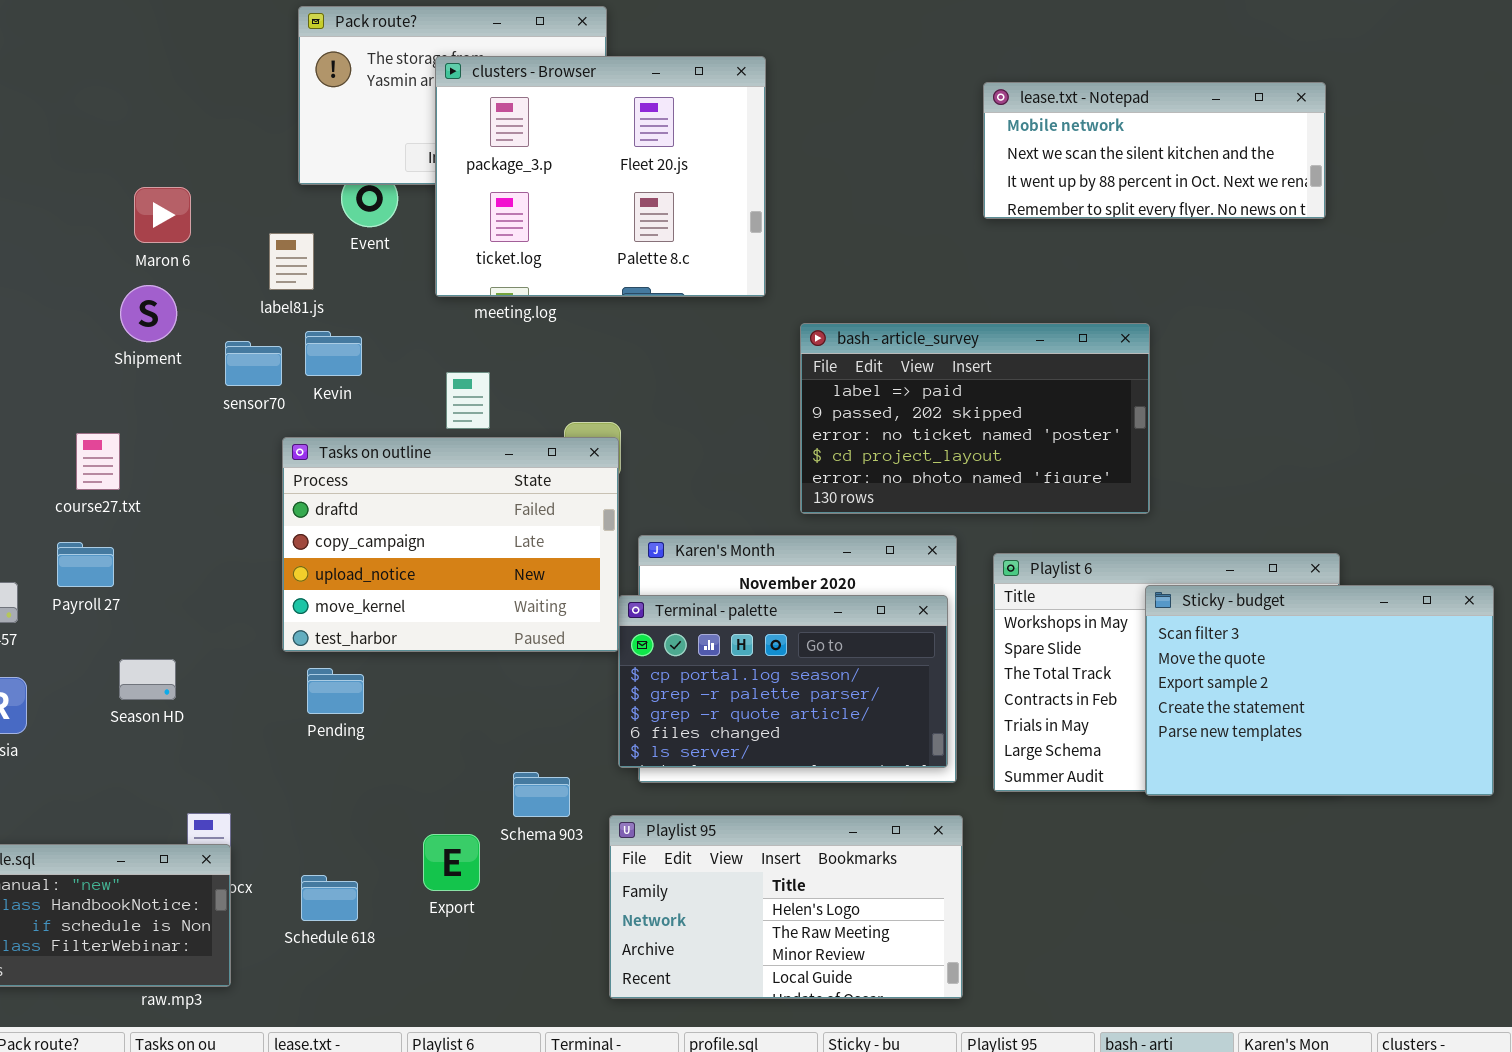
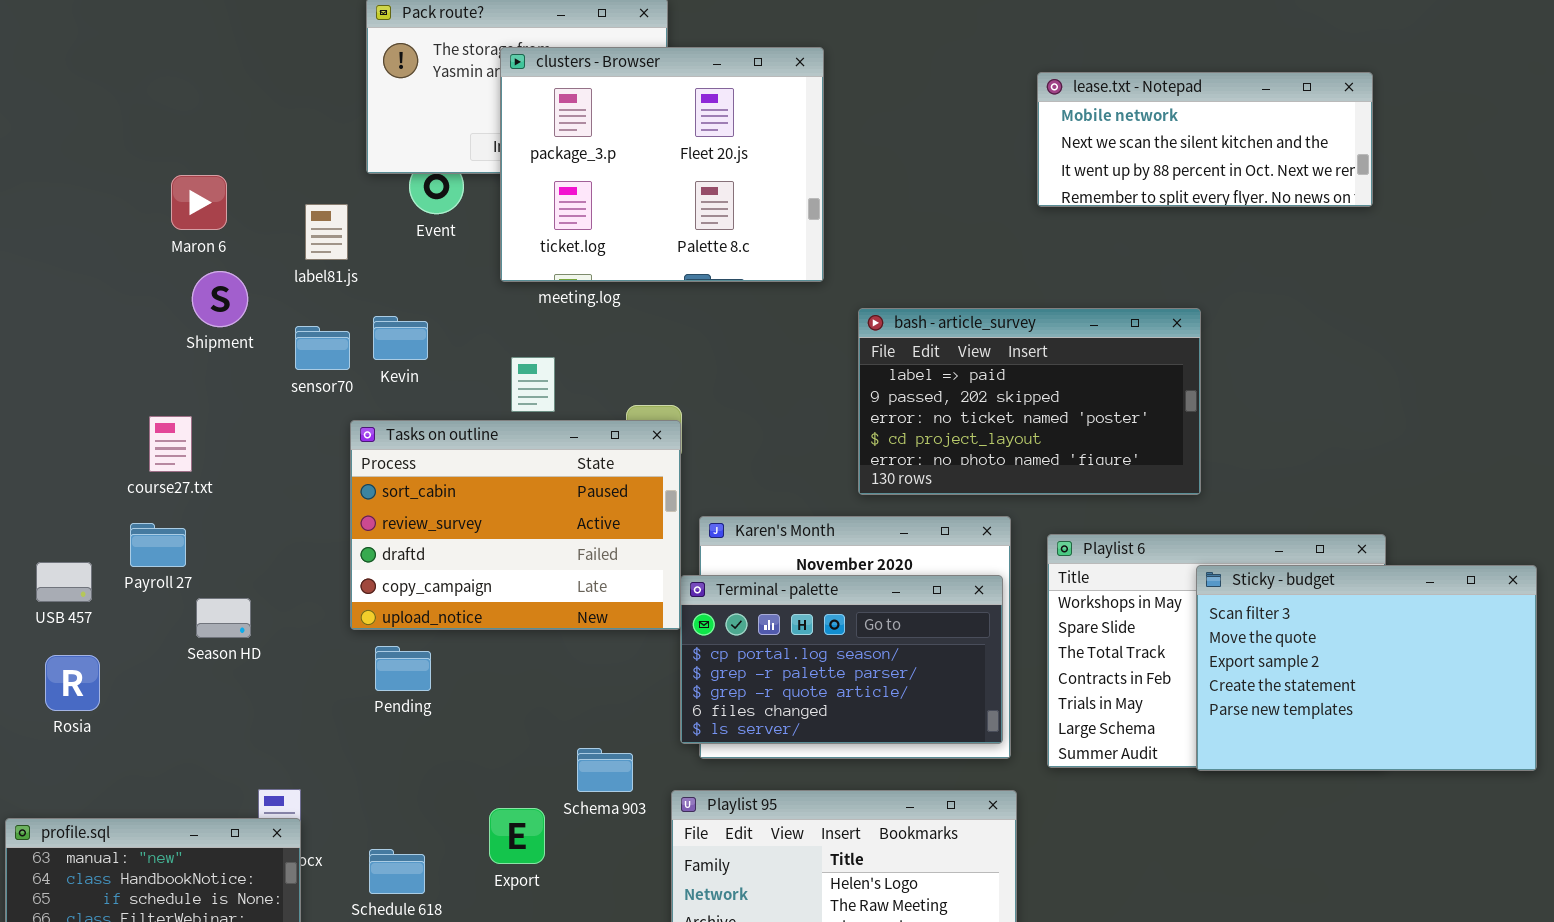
Maron 6: [134,187,191,243] -> [171,175,227,230], moved
label81.js: [269,233,314,290] -> [305,204,348,260], moved
Tasks on outline: [282,437,619,652] -> [350,420,681,630], scrolled up 2 rows
Season HD: [119,659,176,700] -> [196,598,251,638], moved

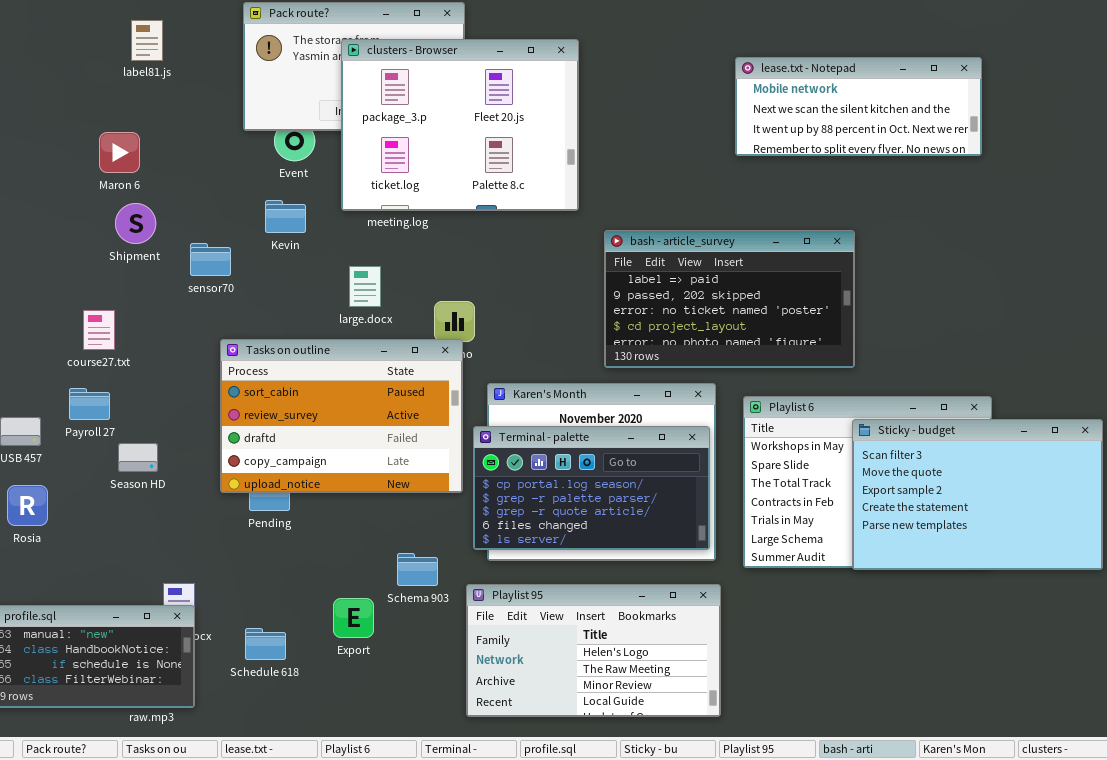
label81.js: [305,204,348,260] -> [131,20,163,61], moved
Kevin: [373,316,428,360] -> [265,200,306,233], moved
Tasks on outline: [350,420,681,630] -> [220,339,463,493], moved

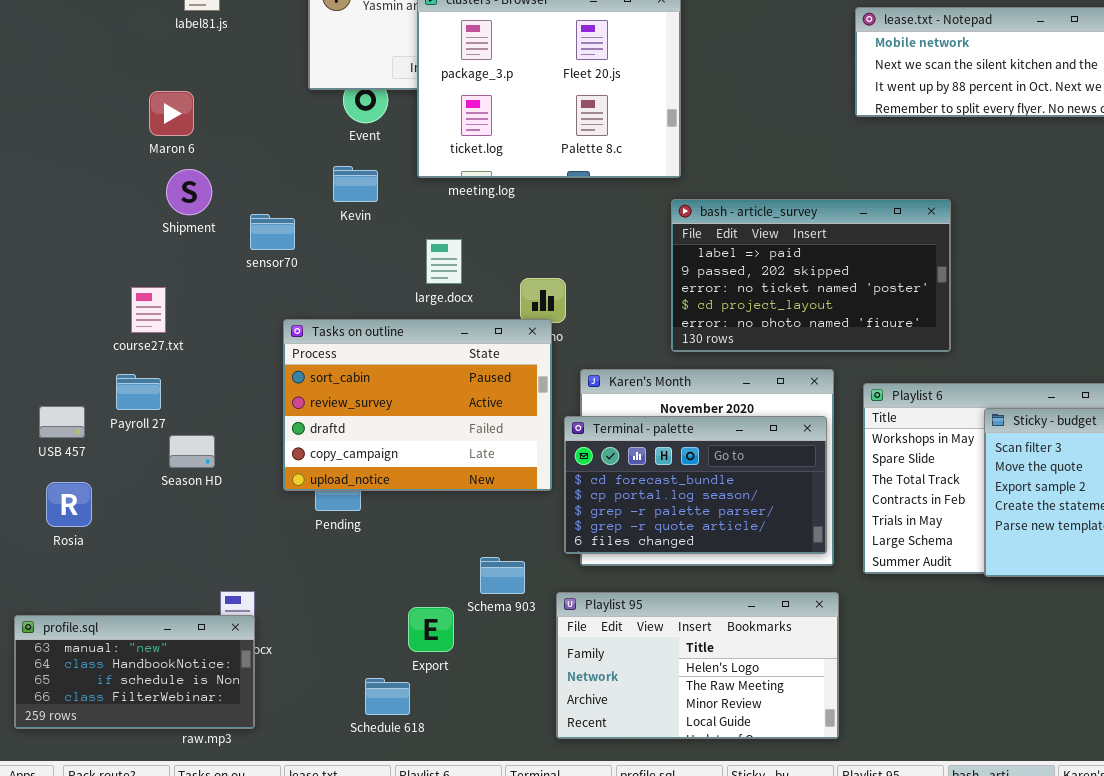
bash - article_survey: [604,230,855,368] -> [671,199,951,352], moved
Terminal - palette: [473,426,710,550] -> [564,416,827,554], scrolled up 1 row
Schedule 618: [245,628,286,660] -> [365,678,410,715], moved

